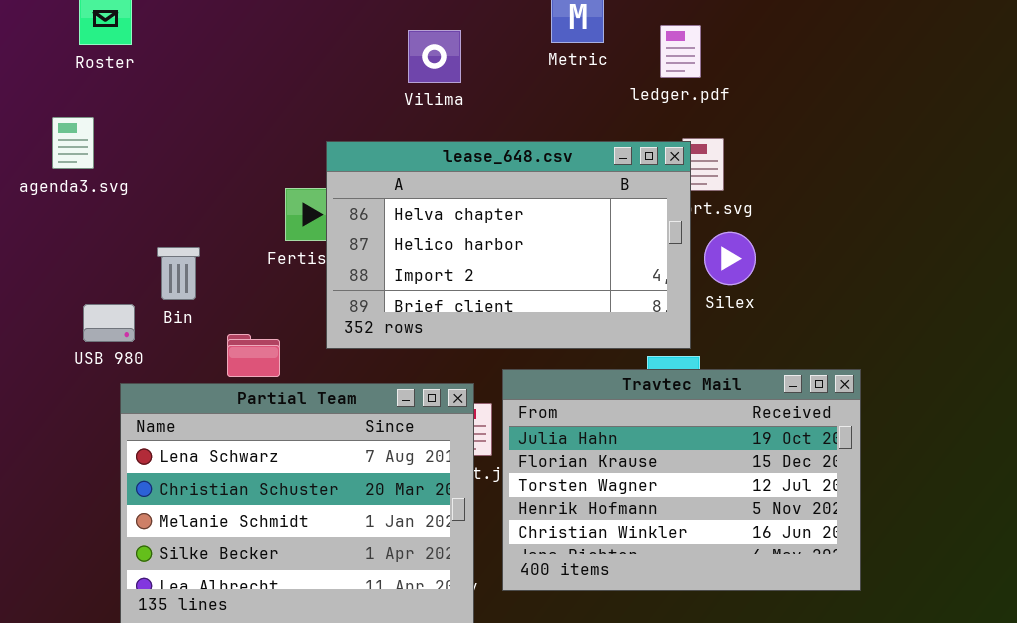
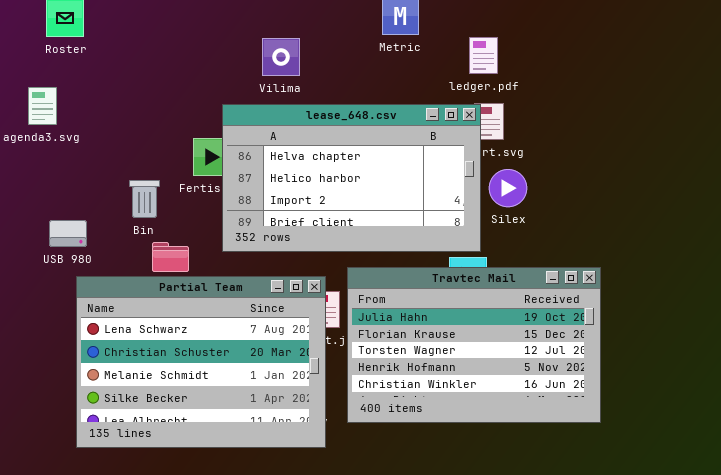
ledger.pdf: [660,25,701,78] -> [469,37,498,74], moved
Vilima: [408,30,461,83] -> [262,38,300,76], moved
Bin: [157,247,200,300] -> [129,180,160,218], moved

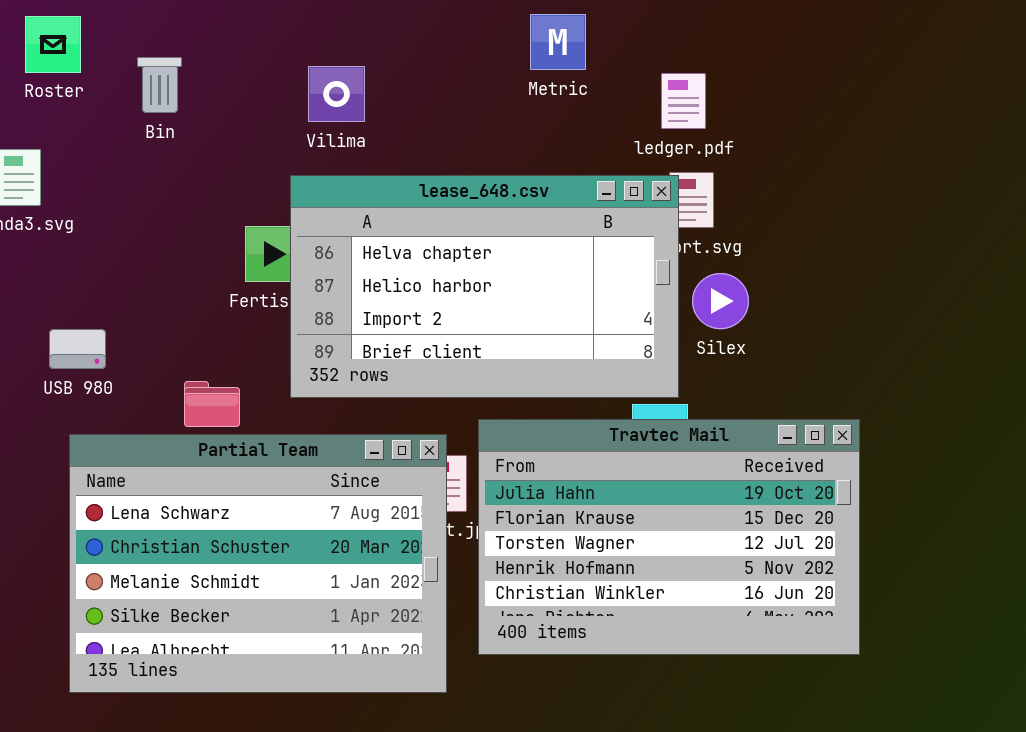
Vilima: [262,38,300,76] -> [308,66,365,122], moved
Bin: [129,180,160,218] -> [137,57,182,113], moved
USB 980: [49,220,87,247] -> [49,329,106,369], moved

